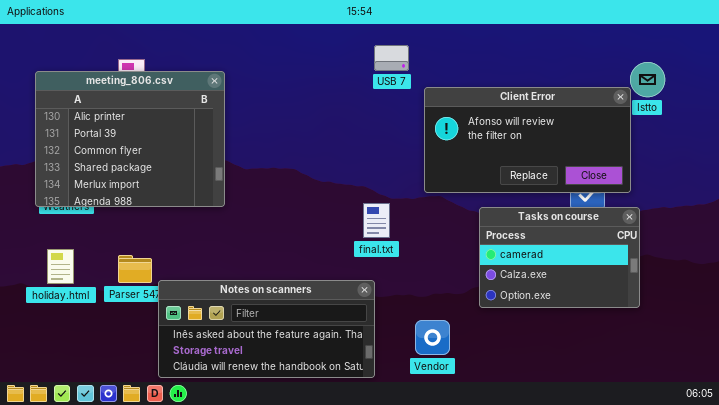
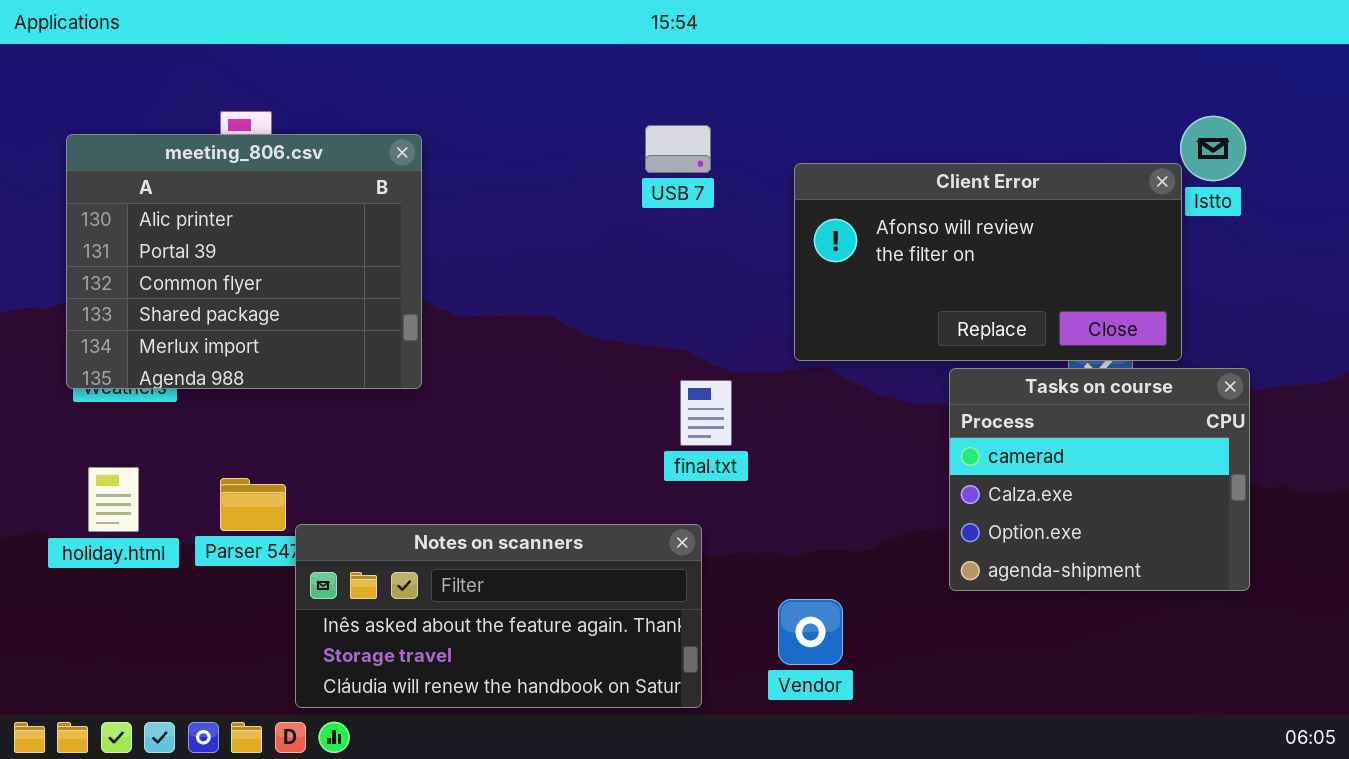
USB 7: [374,45,409,71] -> [645,125,711,173], moved
Tasks on course: [479,207,640,308] -> [949,368,1250,591], moved, resized

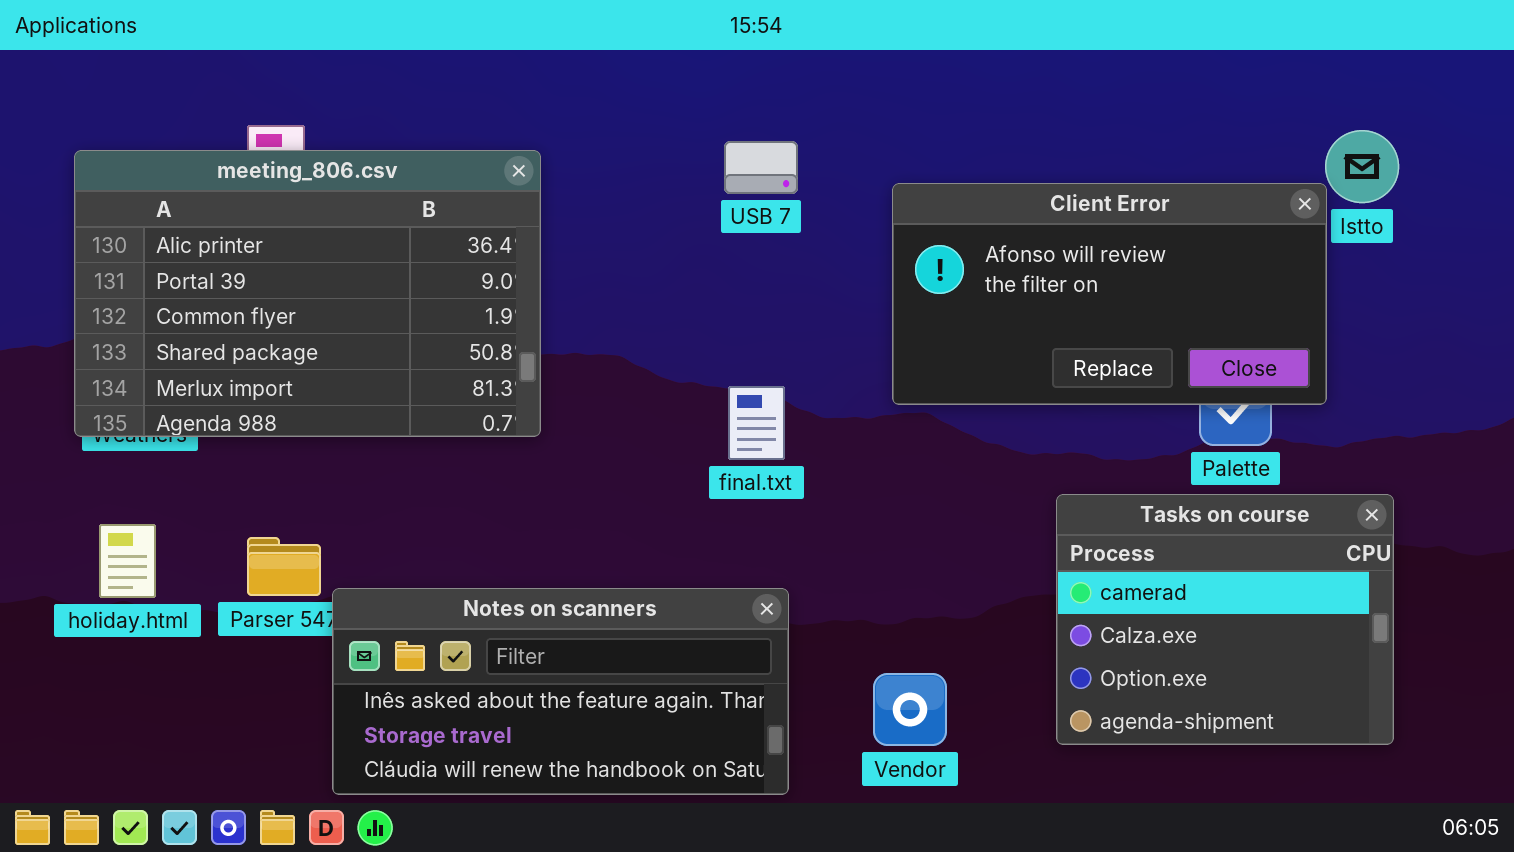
meeting_806.csv: [66,134,422,389] -> [74,150,541,437], resized
Tasks on course: [949,368,1250,591] -> [1056,494,1394,745], moved
final.txt: [680,380,732,446] -> [728,386,785,460], moved

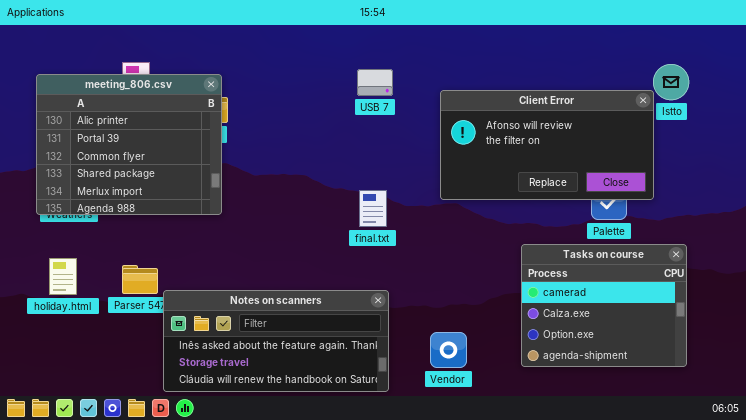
meeting_806.csv: [74,150,541,437] -> [36,74,222,215], resized

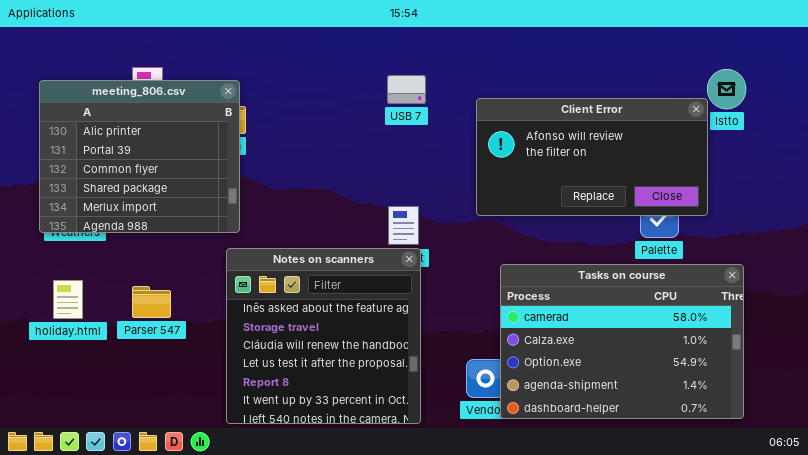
Tasks on course: [521,244,687,367] -> [500,264,744,419], resized
Notes on scanners: [163,290,389,392] -> [226,248,421,424], resized

